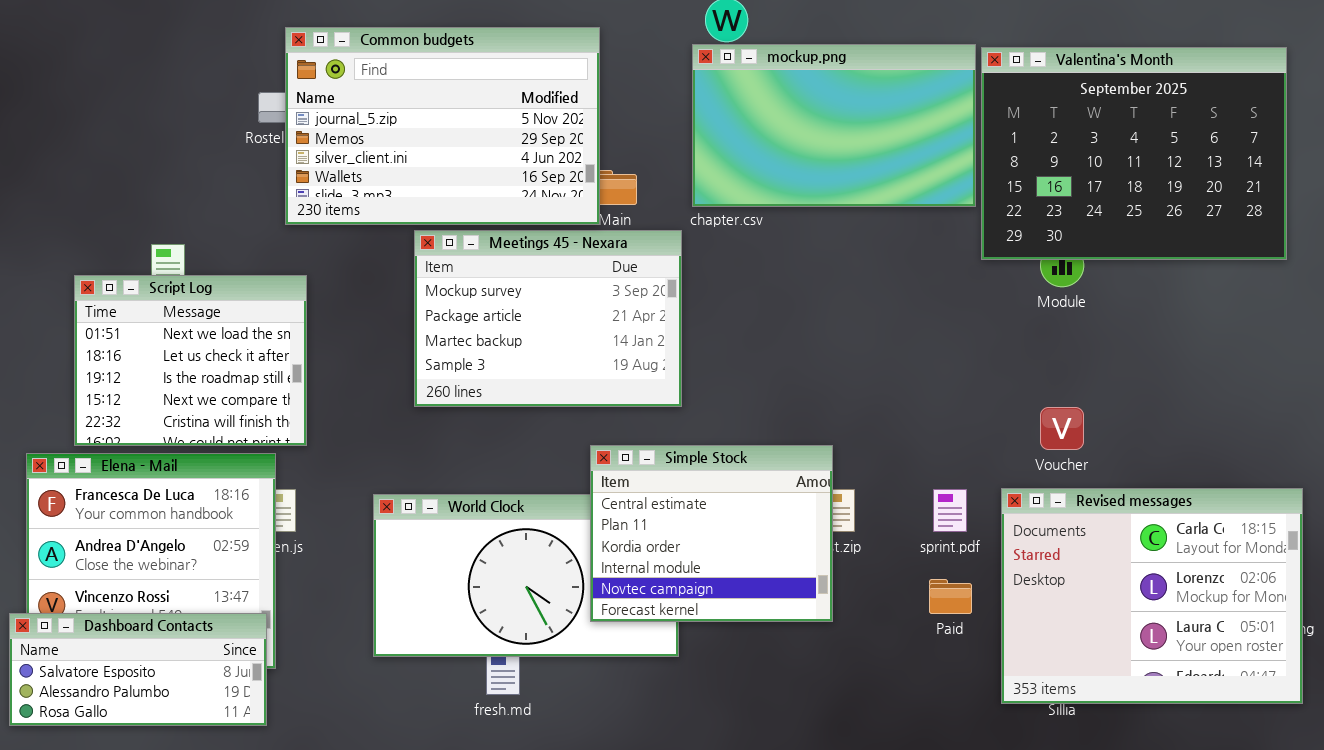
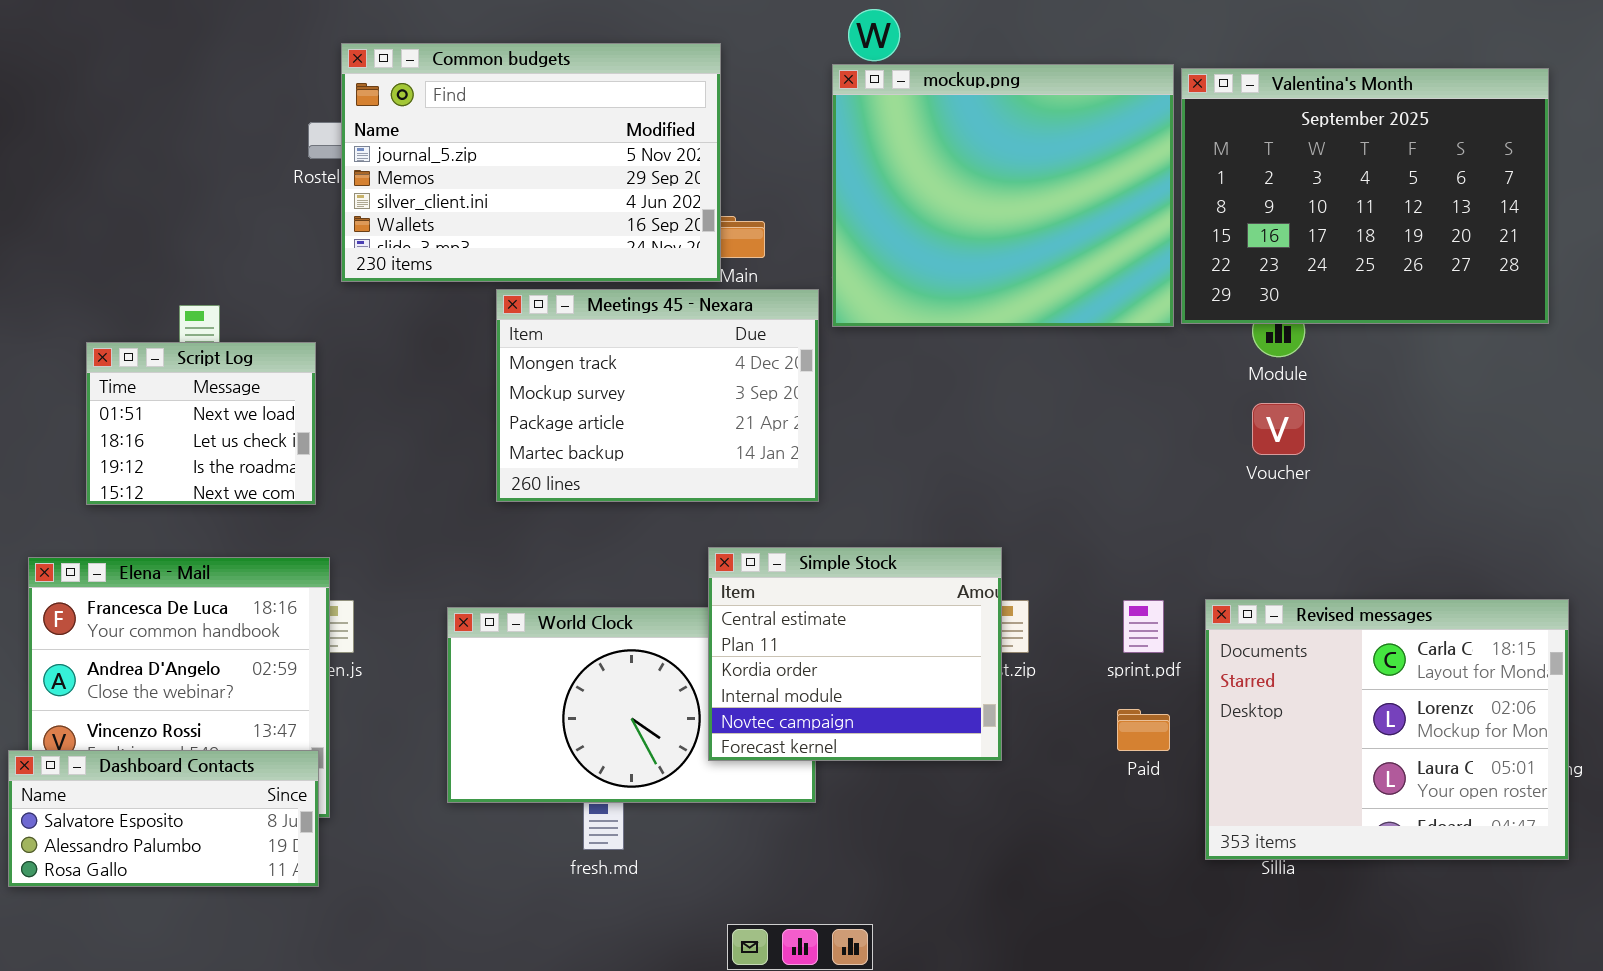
mockup.png: [692,44,976,207] -> [832,64,1174,327], resized
Meetings 45 - Nexara: [414,230,682,407] -> [496,289,819,502], scrolled up 1 row
Script Log: [74,275,307,446] -> [86,342,316,505], resized
Voucher: [1040,407,1084,450] -> [1252,403,1305,455], moved

